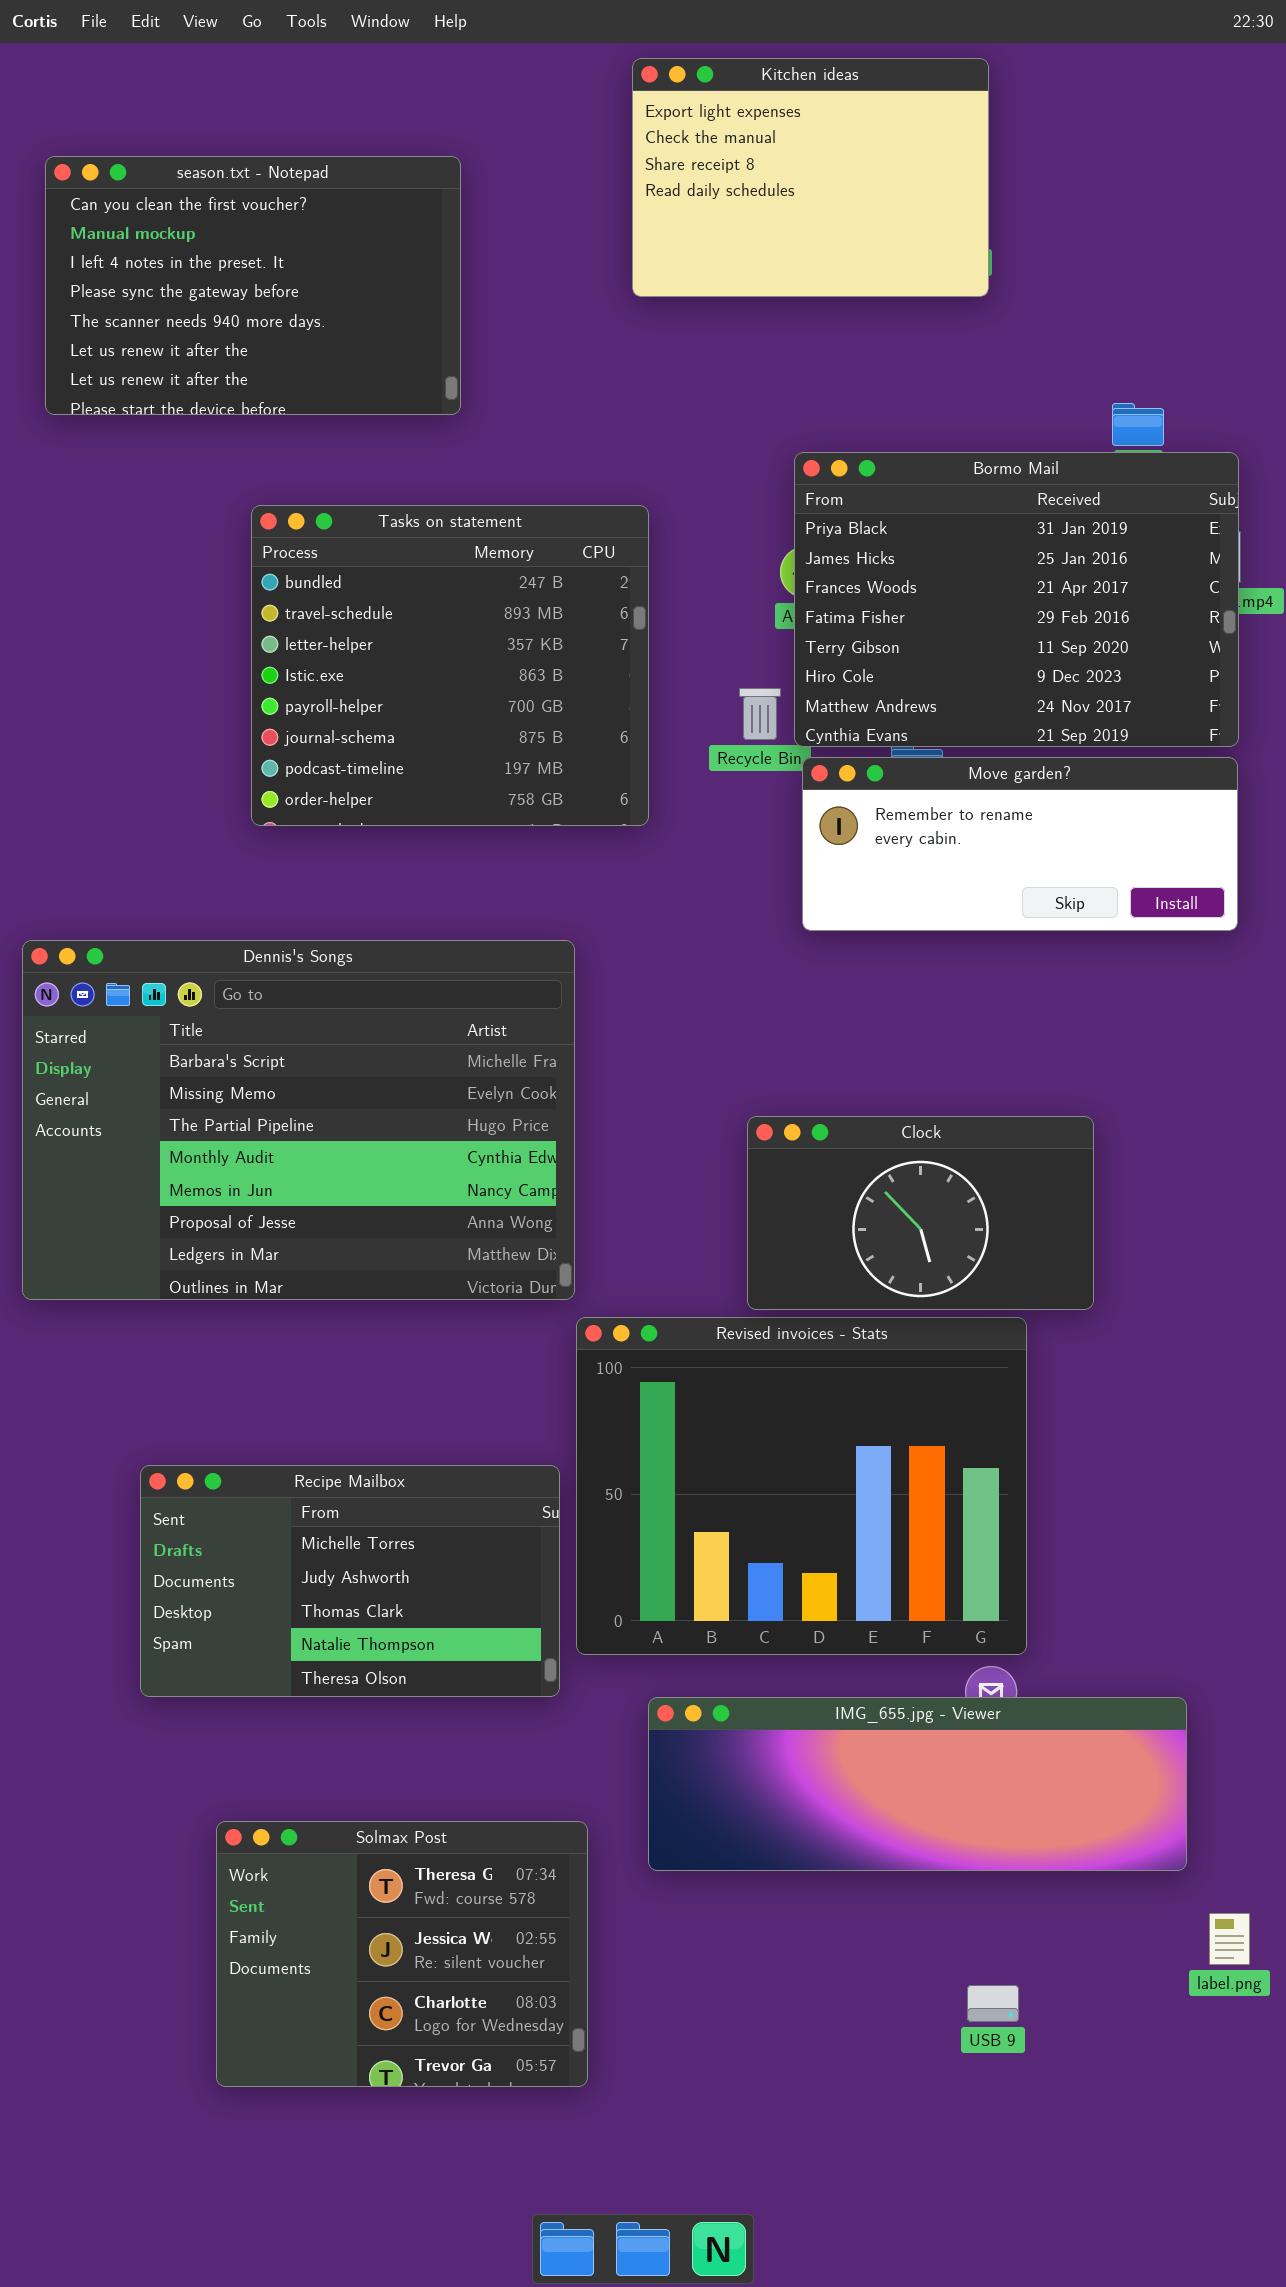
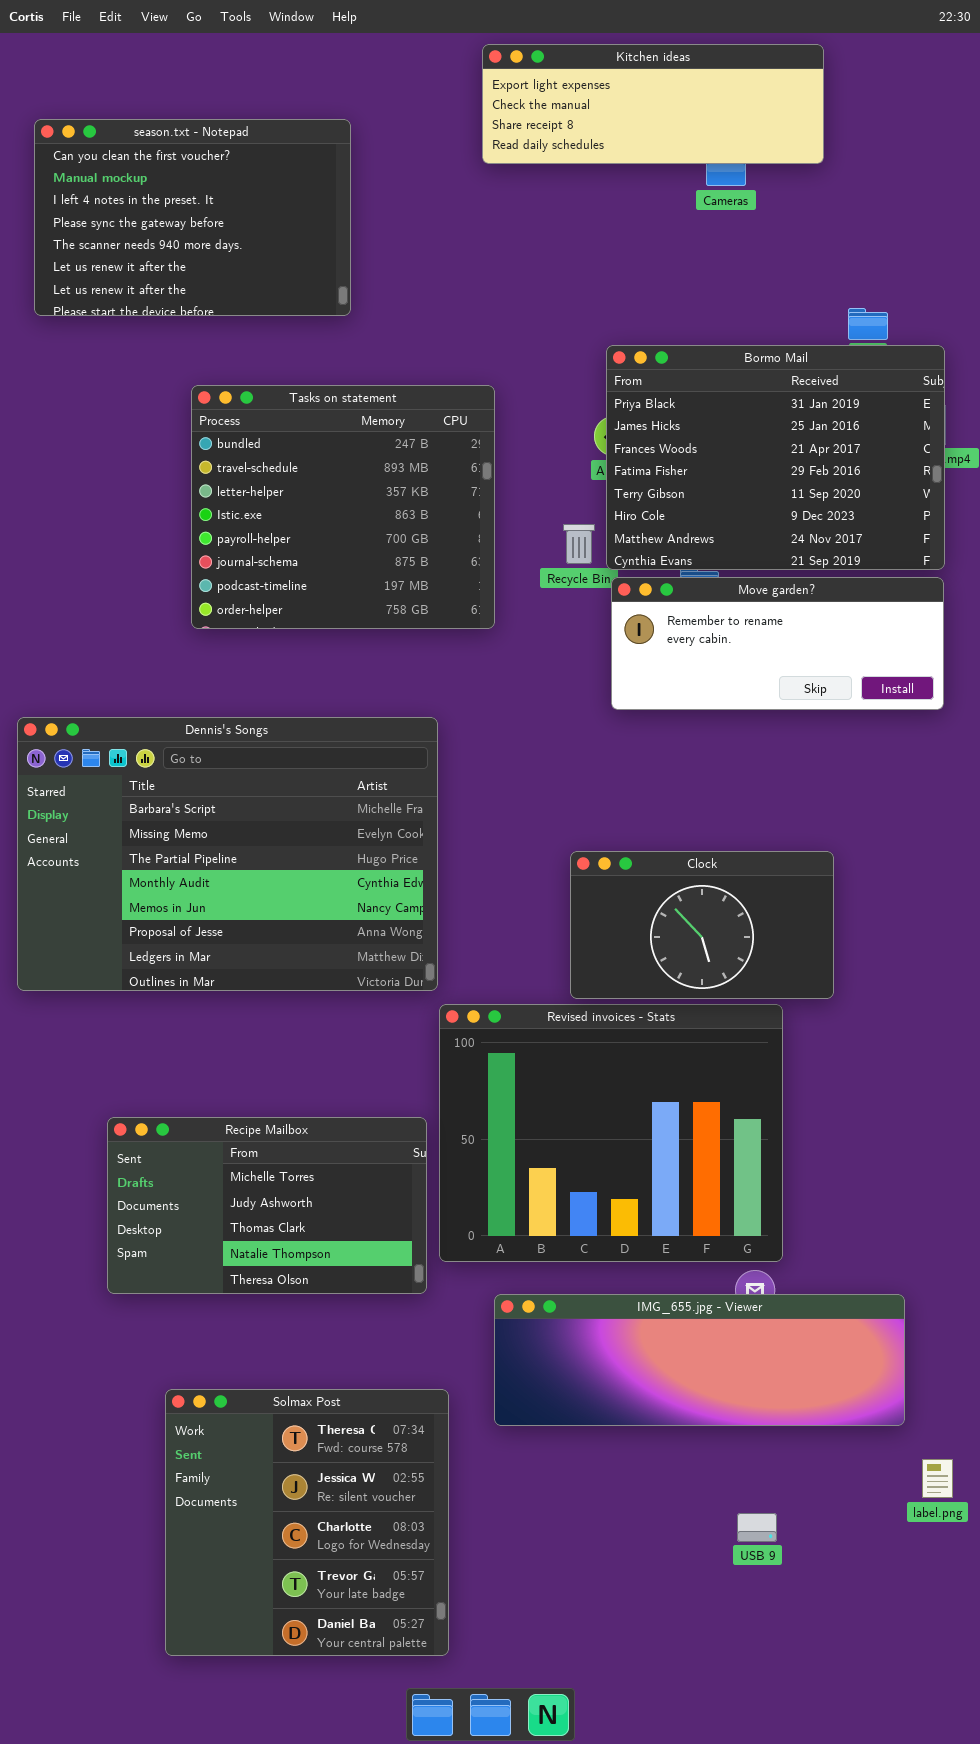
Kitchen ideas: [632,58,989,297] -> [482,44,824,164], resized
Solmax Post: [216,1821,588,2087] -> [165,1389,449,1656], resized

